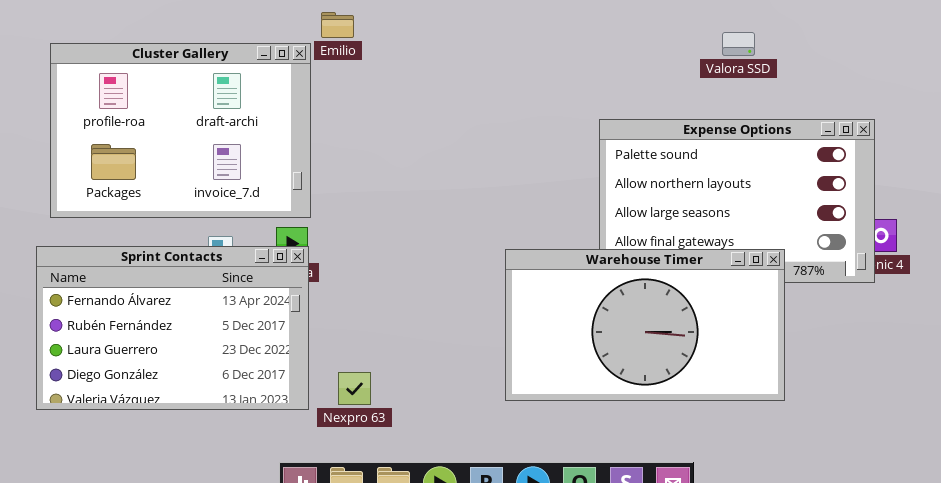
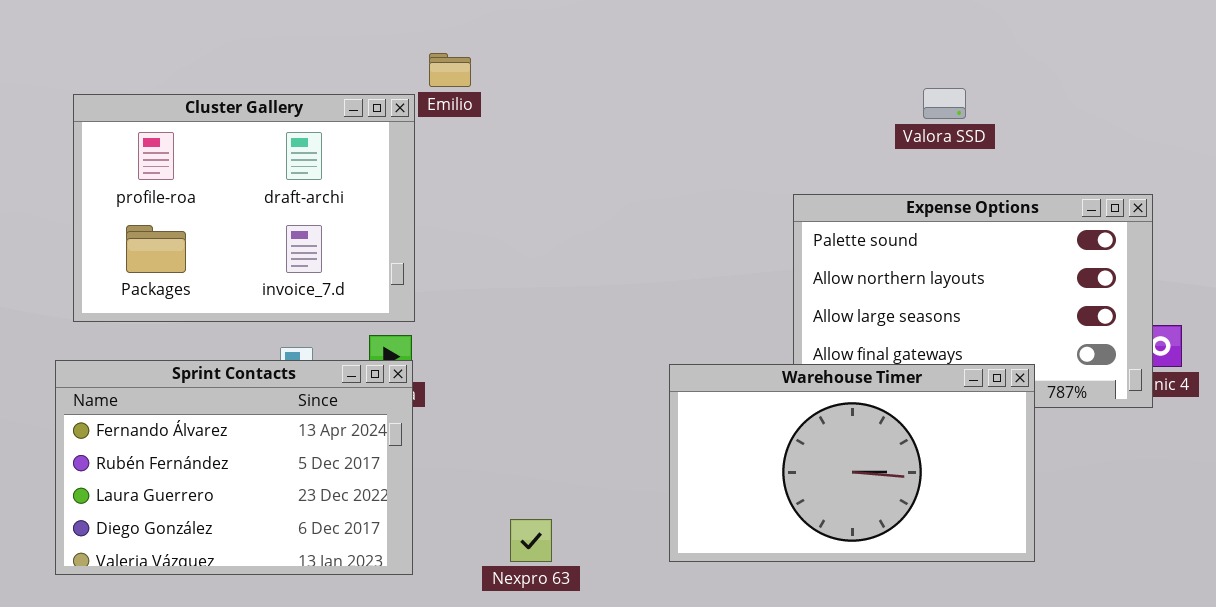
Valora SSD: [722,32,755,56] -> [923,88,966,119], moved
Nexpro 63: [338,372,371,405] -> [510,519,552,562], moved

